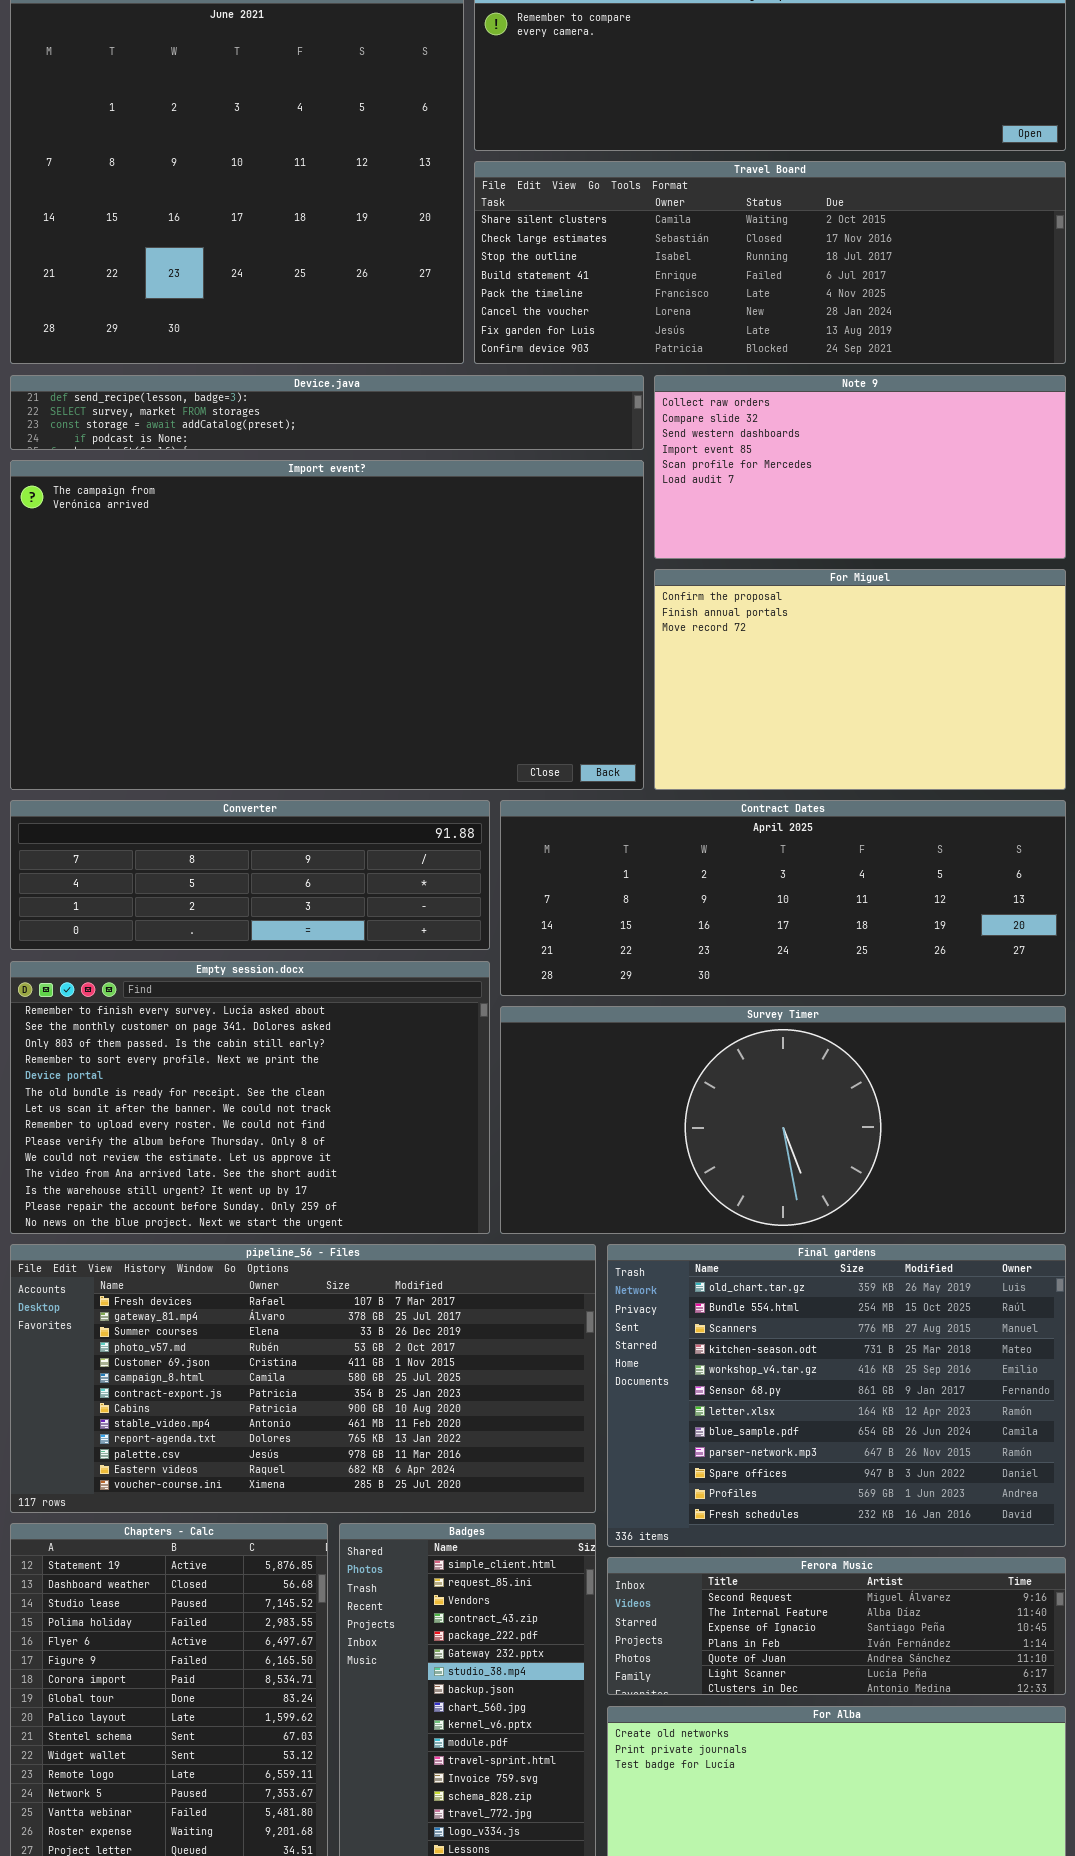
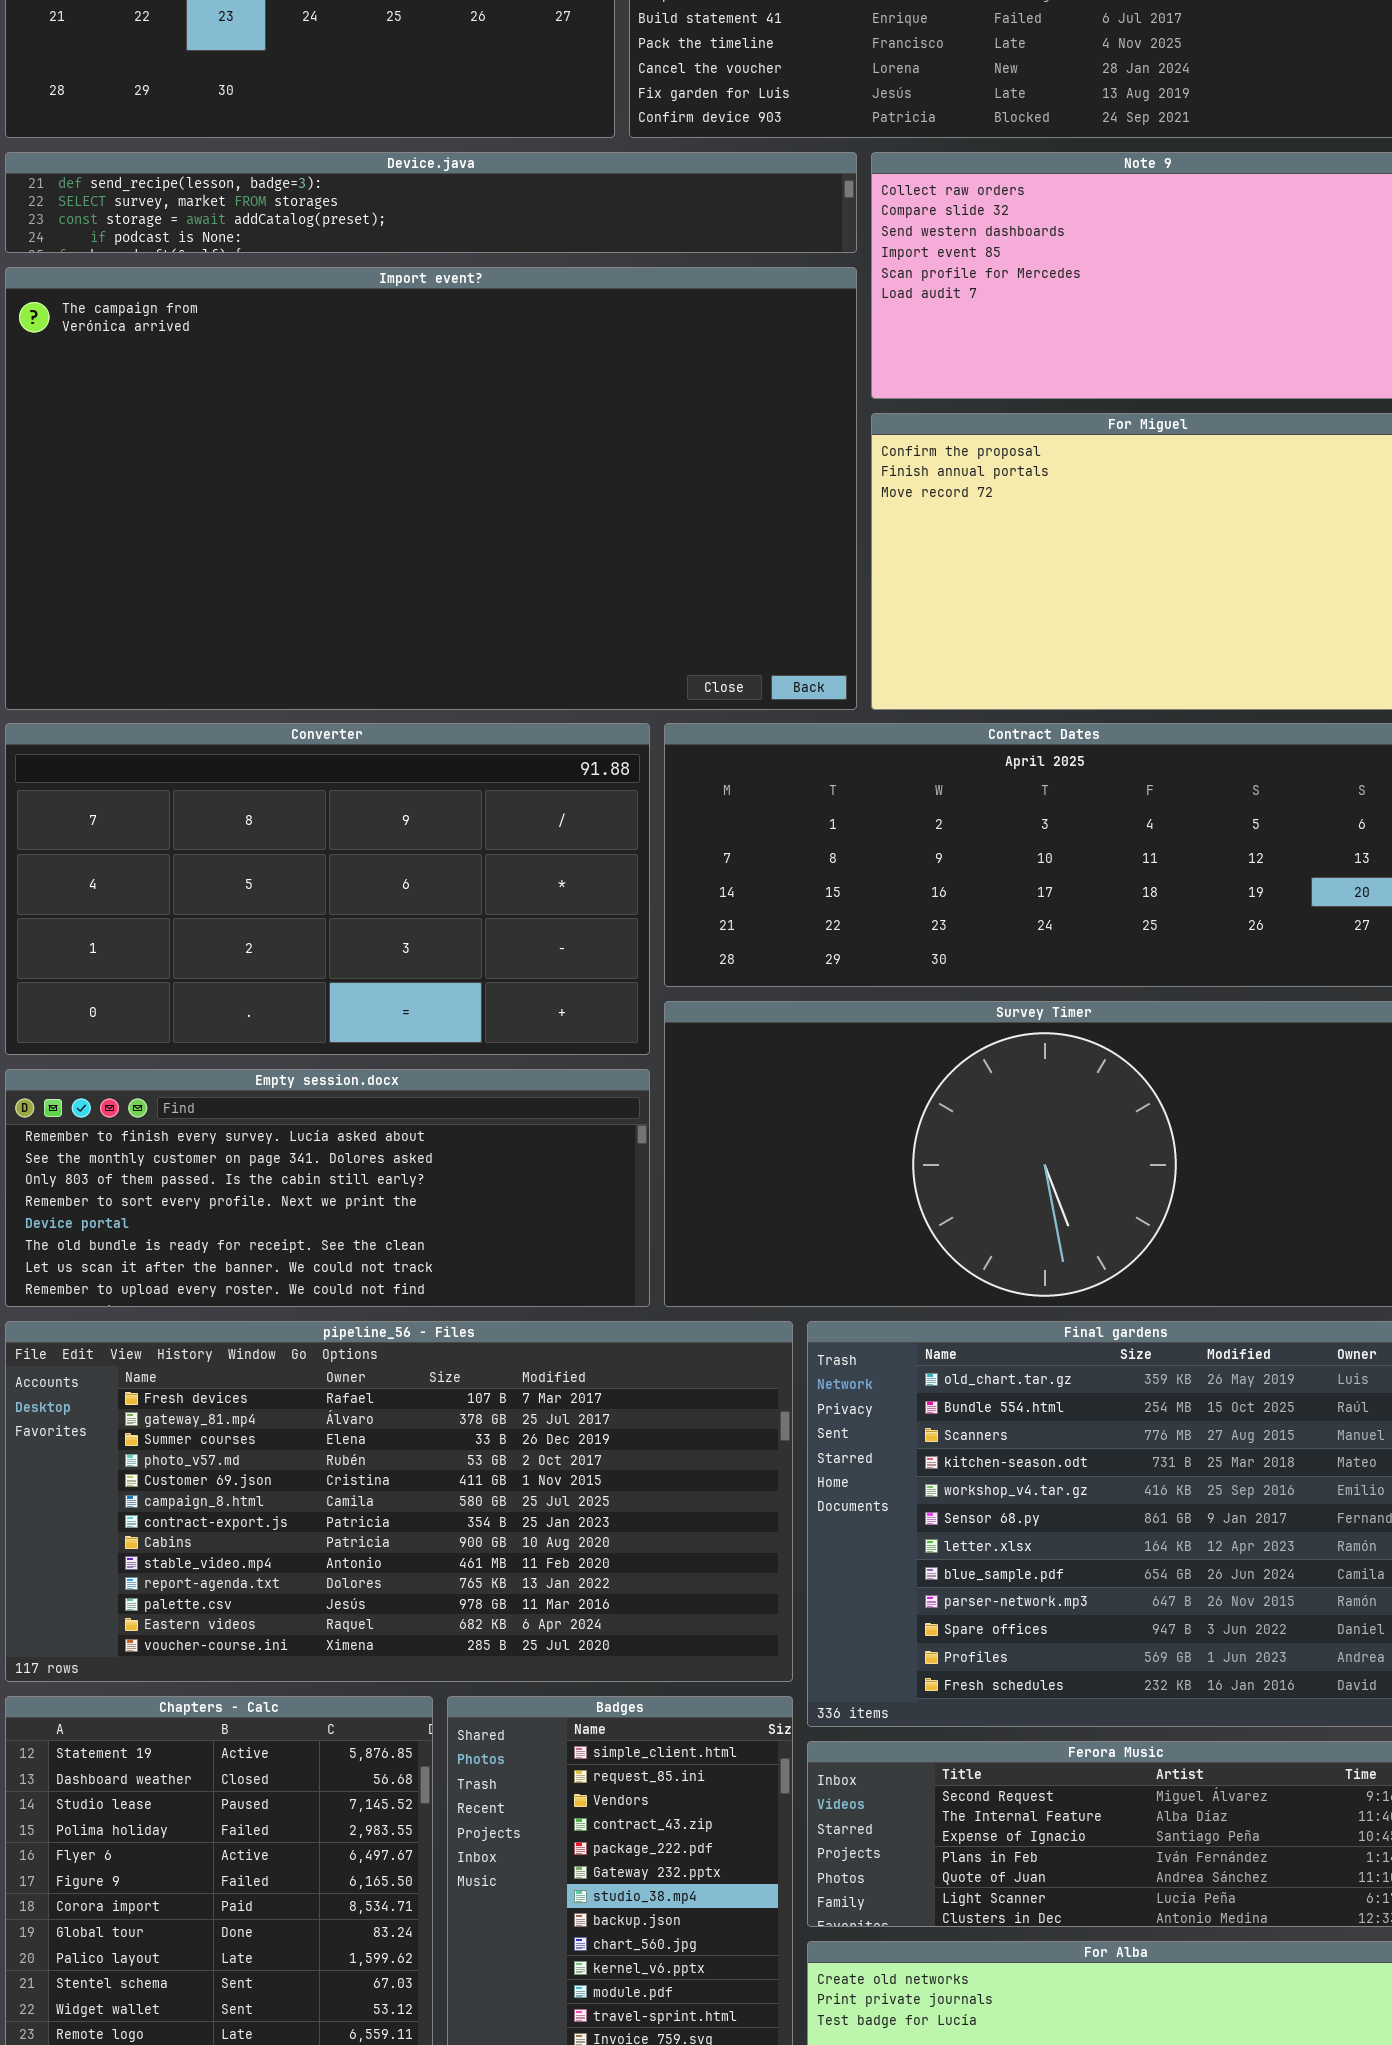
Converter: [10,800,490,950] -> [5,723,650,1055], resized
Empty session.docx: [10,961,490,1234] -> [5,1069,650,1307], resized

